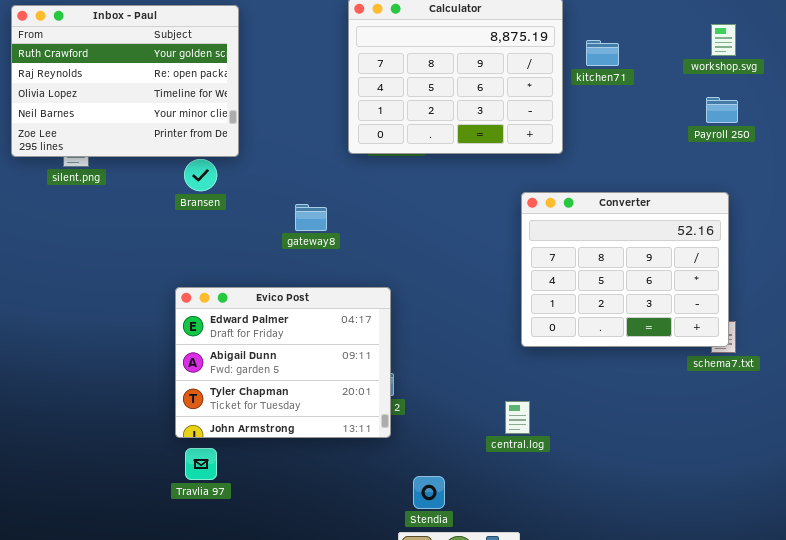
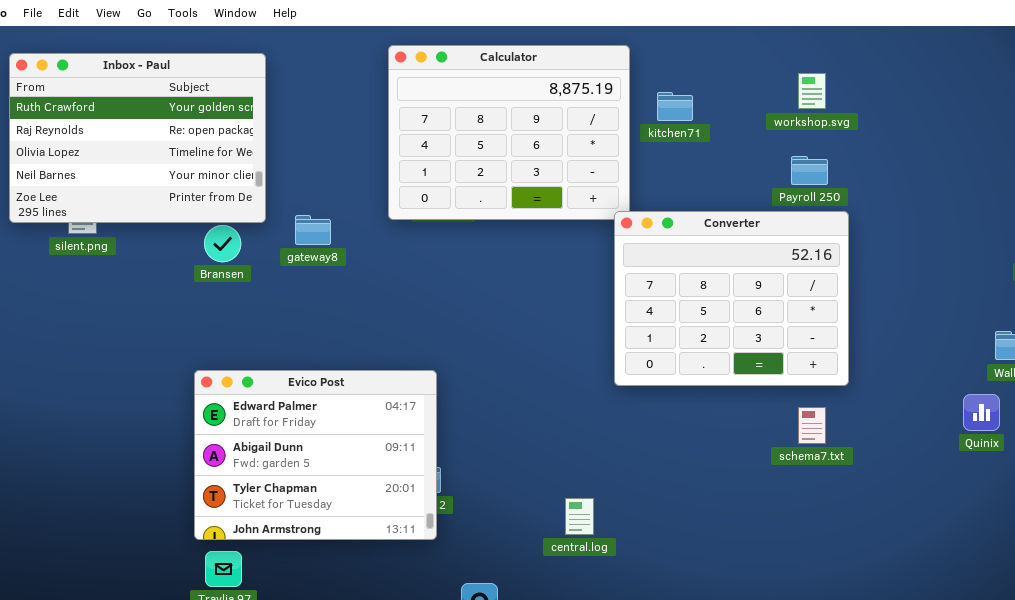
Converter: [521,192,729,347] -> [614,211,849,386], moved
gateway8: [295,204,327,231] -> [295,215,331,245], moved

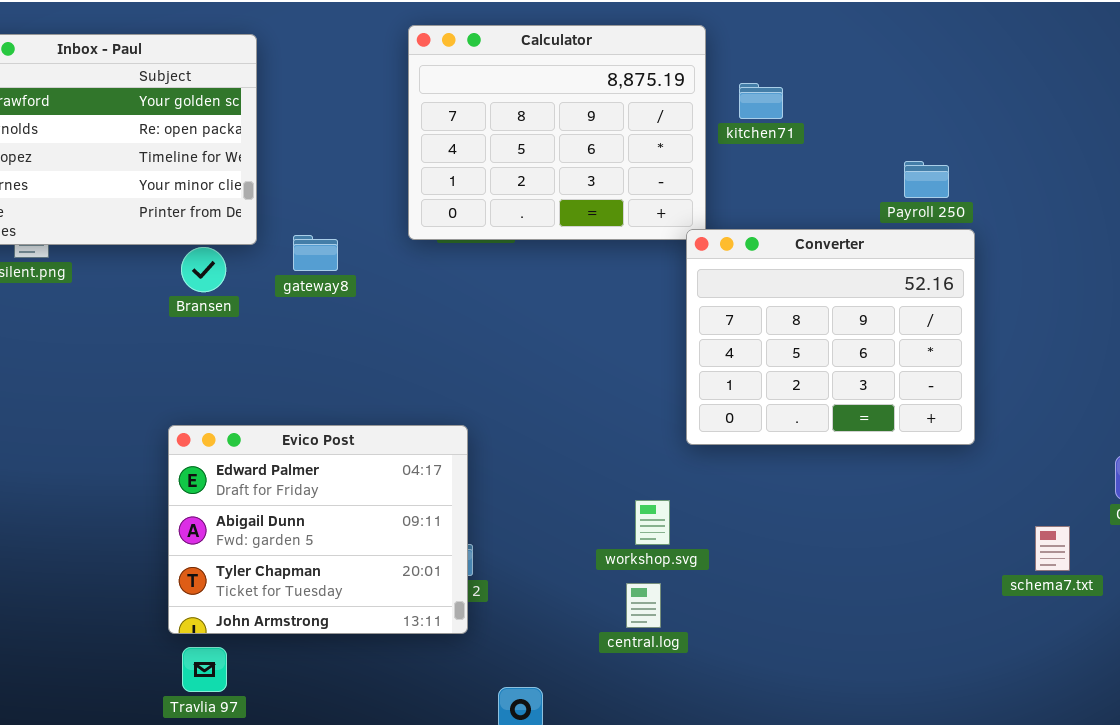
workshop.svg: [798,73,826,109] -> [635,500,670,545], moved
schema7.txt: [798,407,826,444] -> [1035,526,1070,571], moved

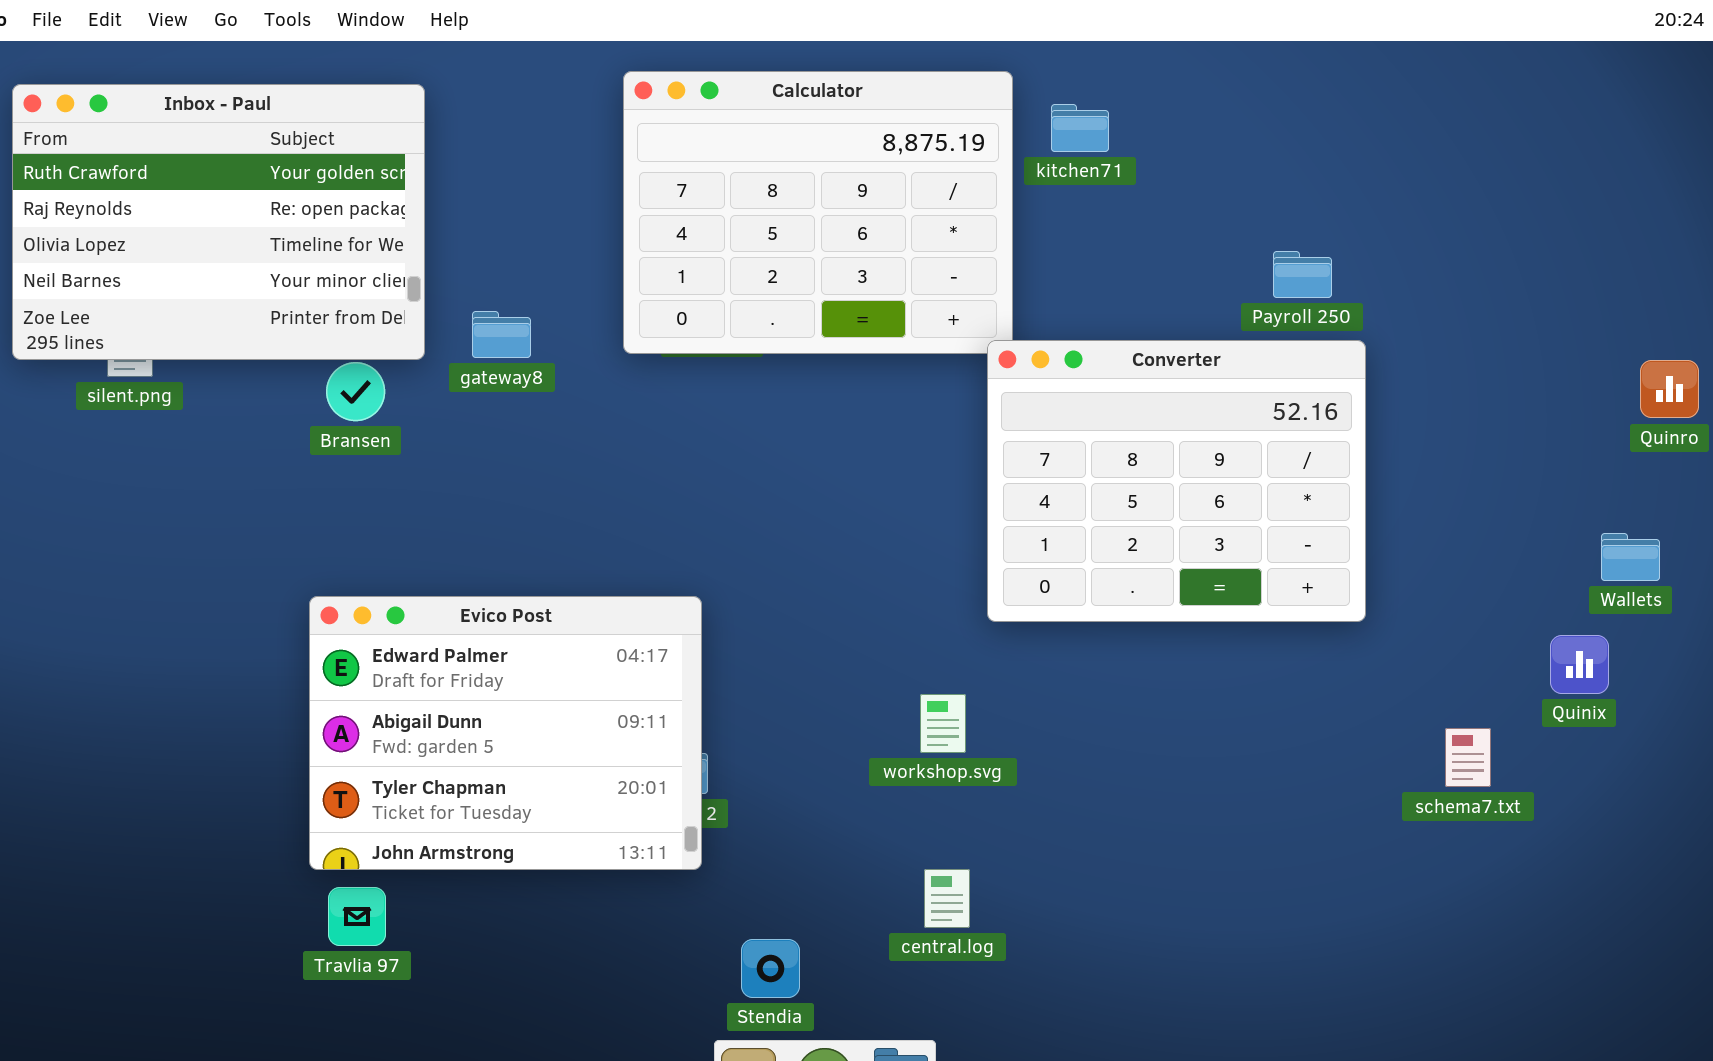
kitchen71: [739,83,783,119] -> [1051,104,1109,152], moved
gateway8: [293,235,338,271] -> [472,311,531,358], moved
central.log: [626,583,661,628] -> [924,869,970,928], moved

